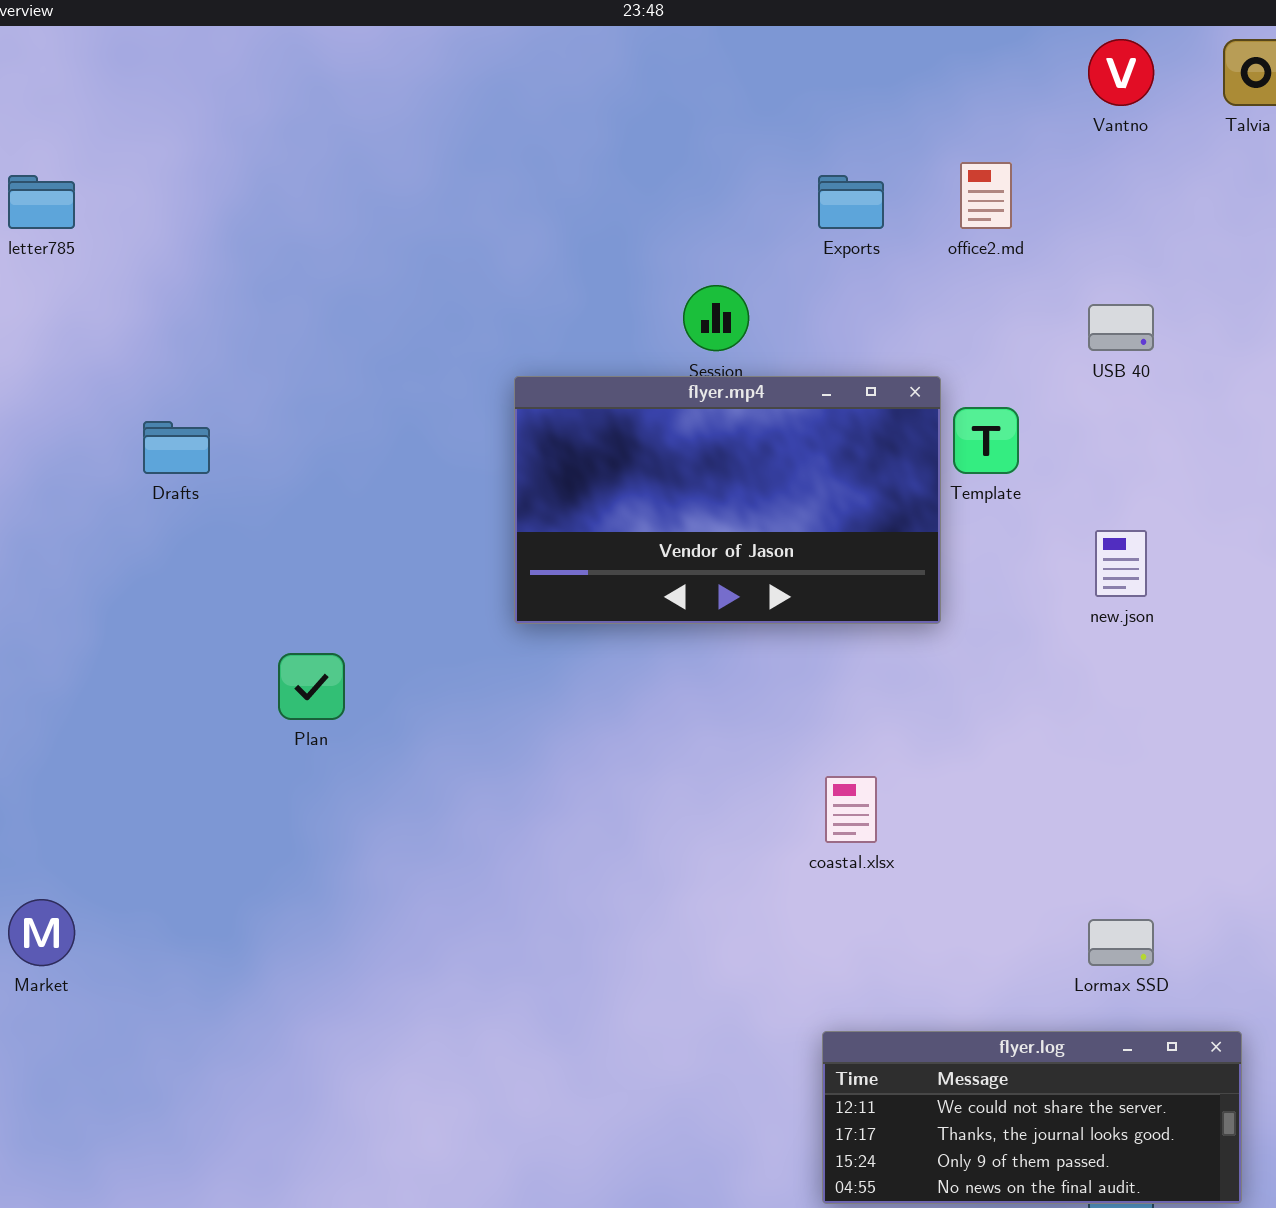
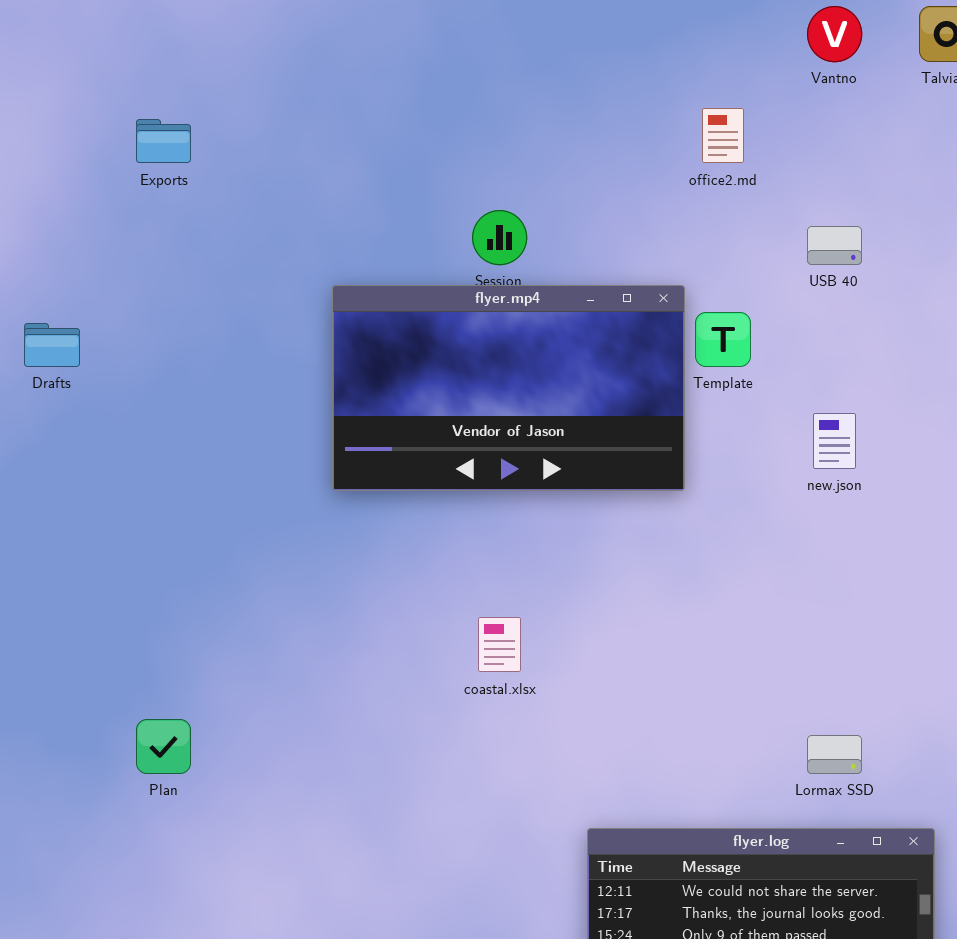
Exports: [818,175,884,229] -> [136,119,191,163], moved
Plan: [278,653,345,720] -> [136,719,191,774], moved
coastal.xlsx: [825,776,877,843] -> [478,617,521,672], moved

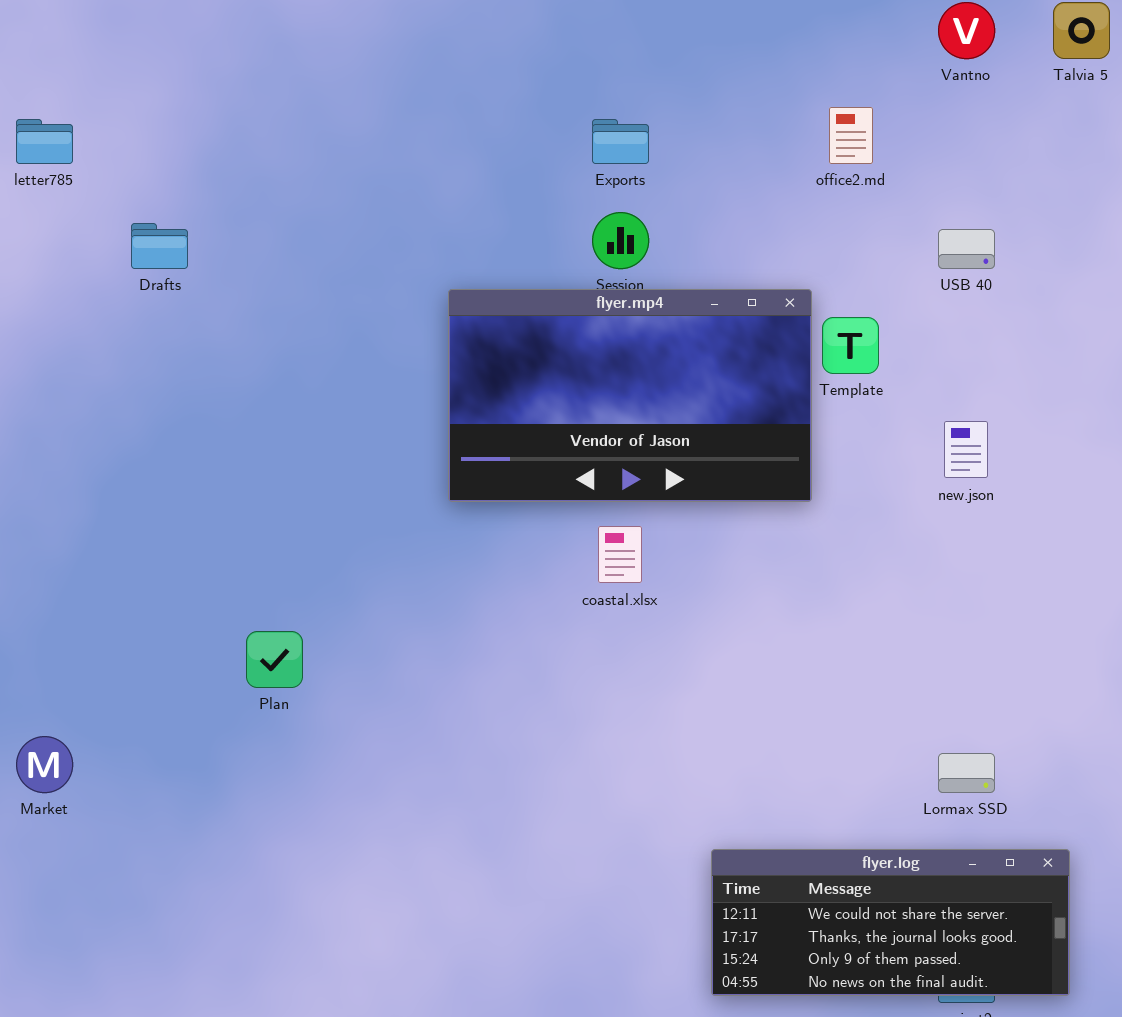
Exports: [136,119,191,163] -> [592,119,649,164], moved
Drafts: [24,323,80,367] -> [131,223,188,269], moved
coastal.xlsx: [478,617,521,672] -> [598,526,642,583], moved
Plan: [136,719,191,774] -> [246,631,303,688], moved

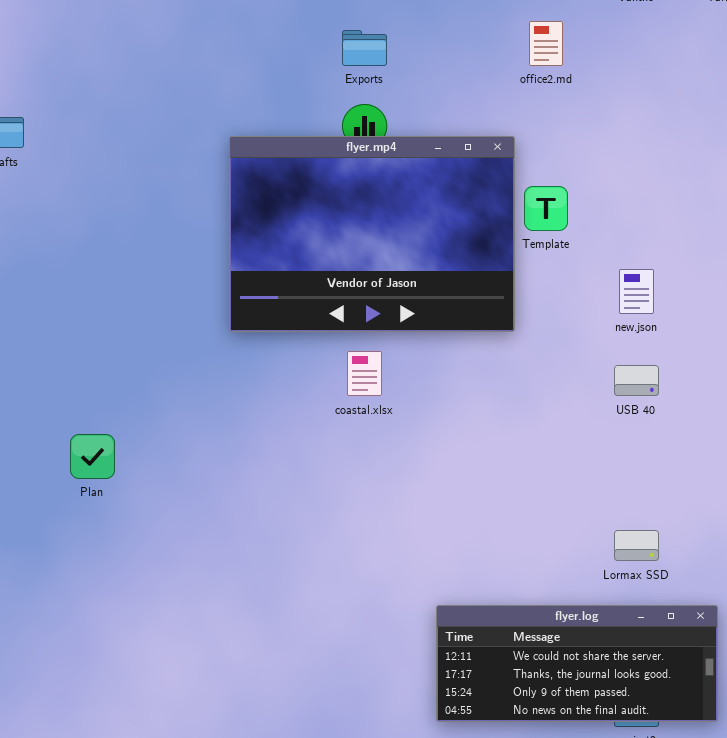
USB 40: [938,229,995,269] -> [614,365,659,396], moved
flyer.mp4: [448,289,812,502] -> [229,136,515,332], resized

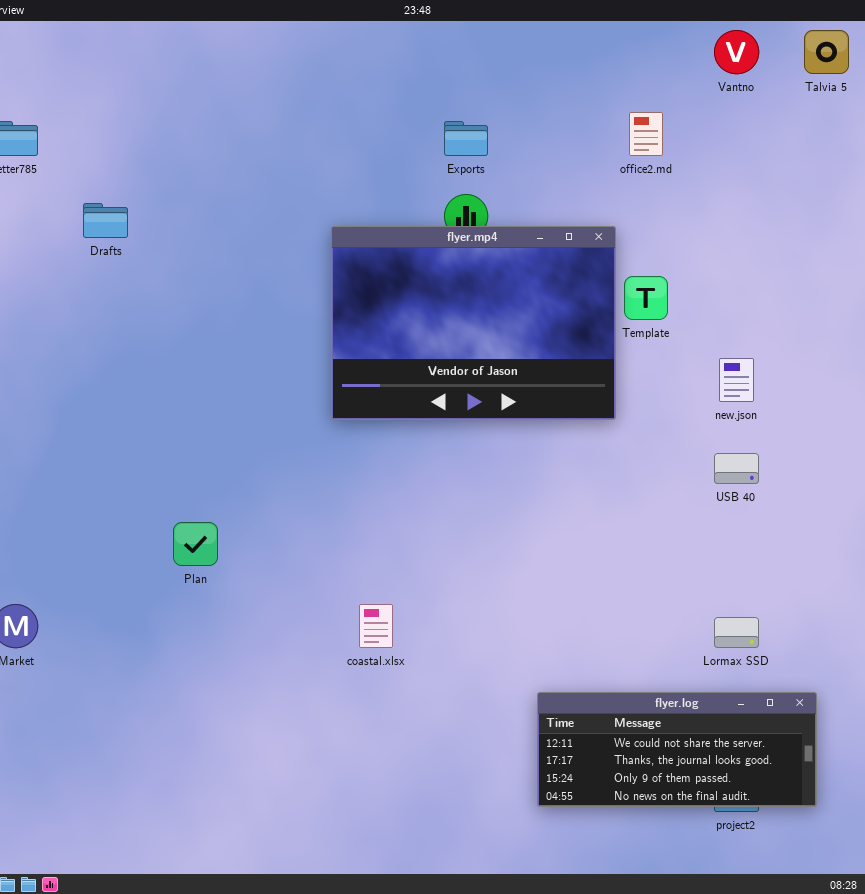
coastal.xlsx: [347,351,382,396] -> [359,604,393,648], moved

